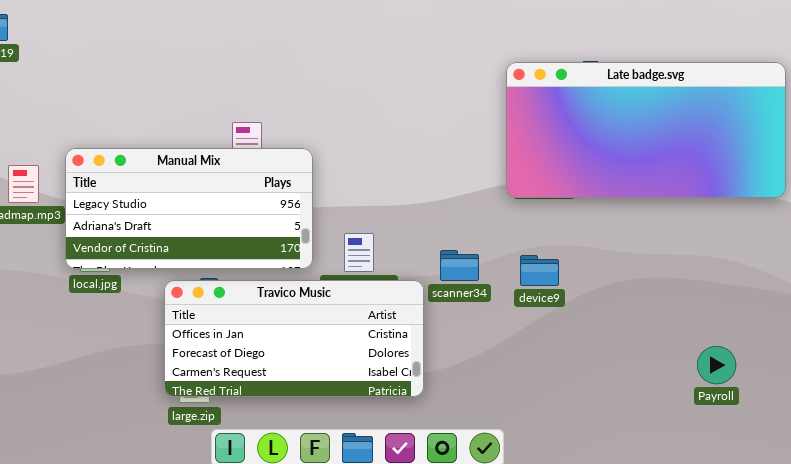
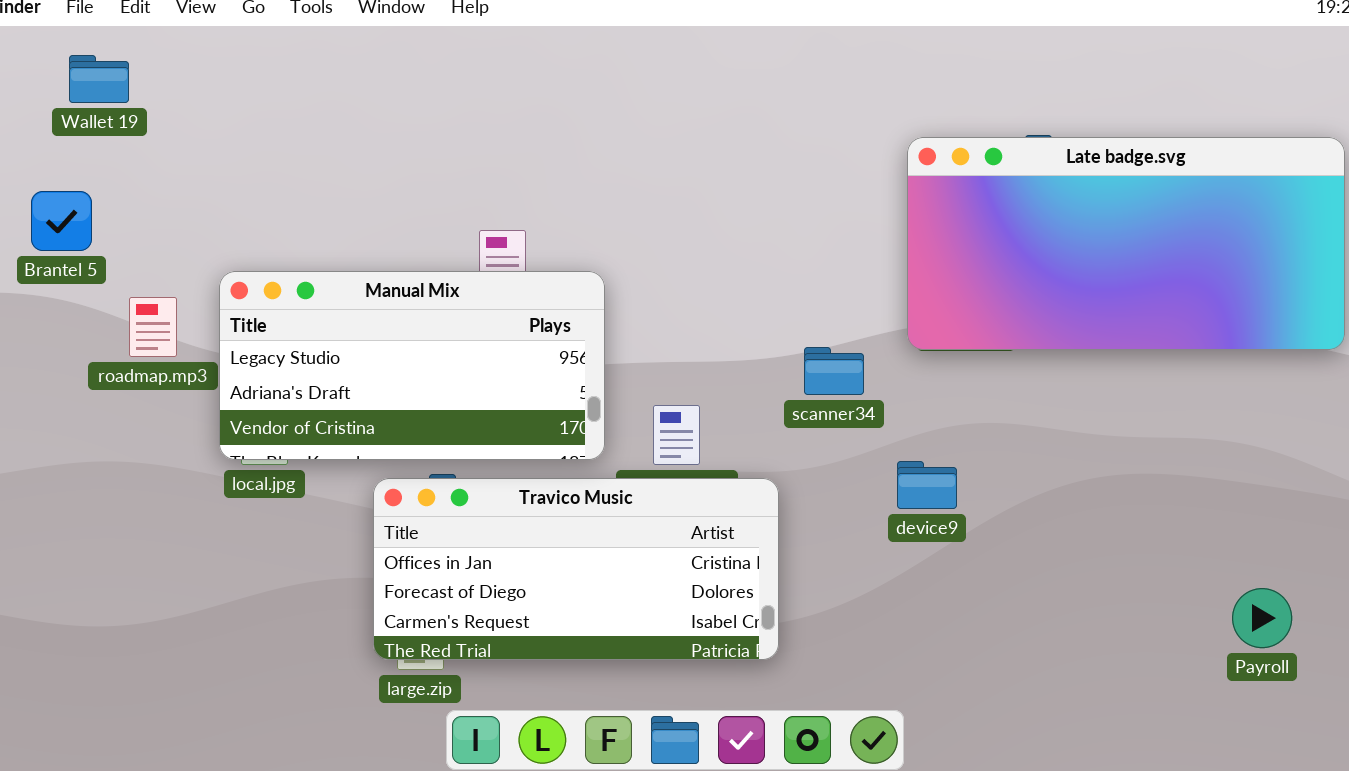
scanner34: [440,250,479,281] -> [804,347,864,395], moved
device9: [520,255,559,286] -> [897,461,957,509], moved
Payroll: [697,346,736,384] -> [1232,588,1292,648], moved

